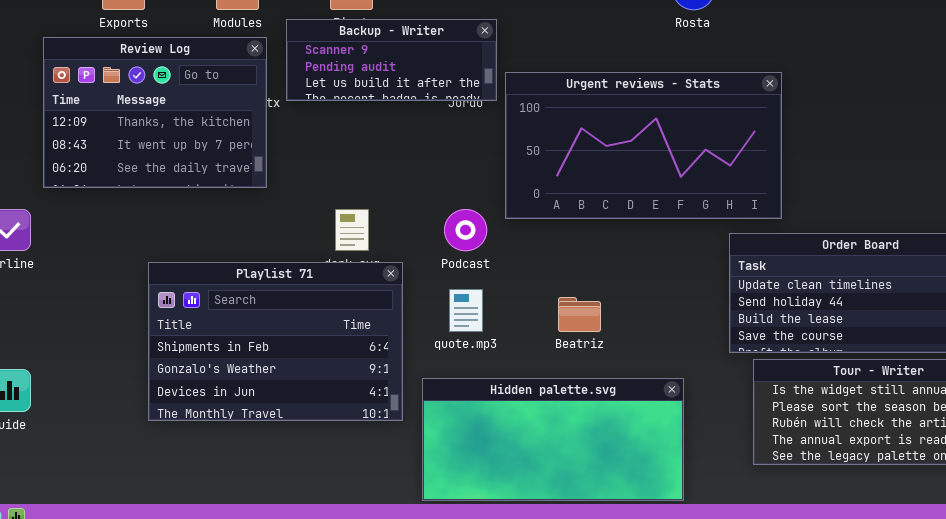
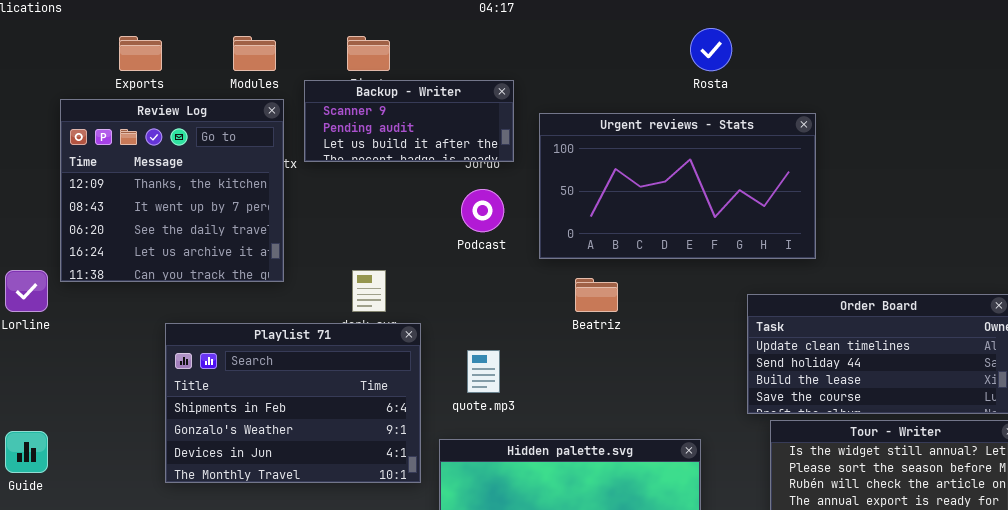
Review Log: [43,37,267,188] -> [60,99,284,282], resized
Urgent reviews - Stats: [505,72,782,219] -> [539,113,816,259], moved
Podcast: [444,209,487,251] -> [461,189,504,232], moved
Beatriz: [558,297,601,332] -> [575,278,618,312], moved

